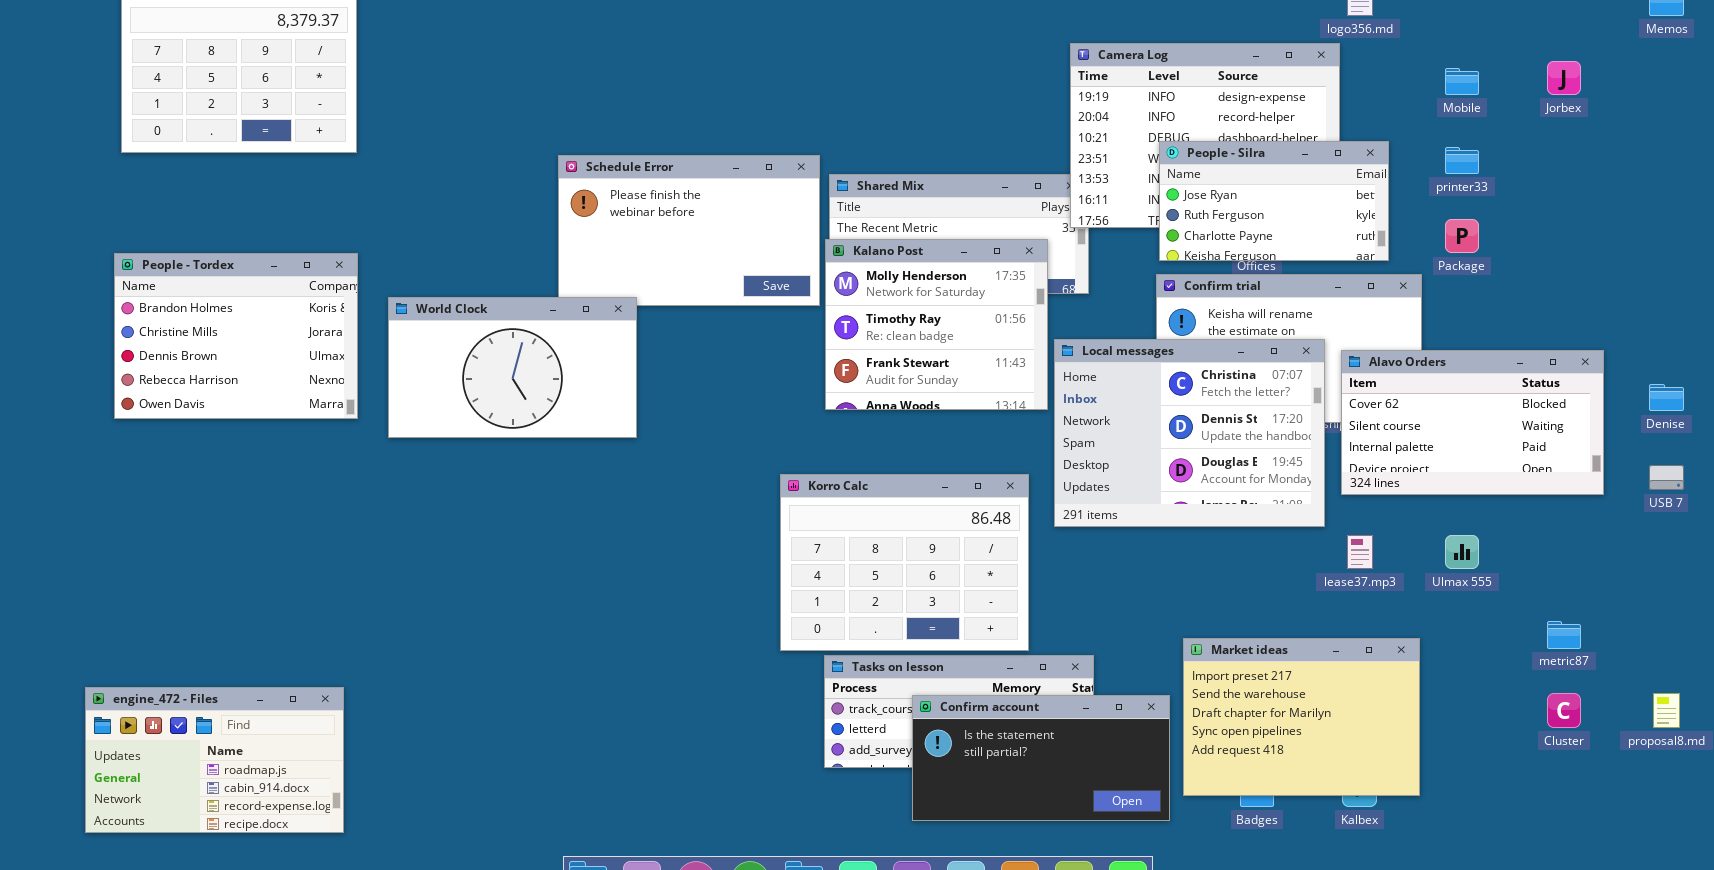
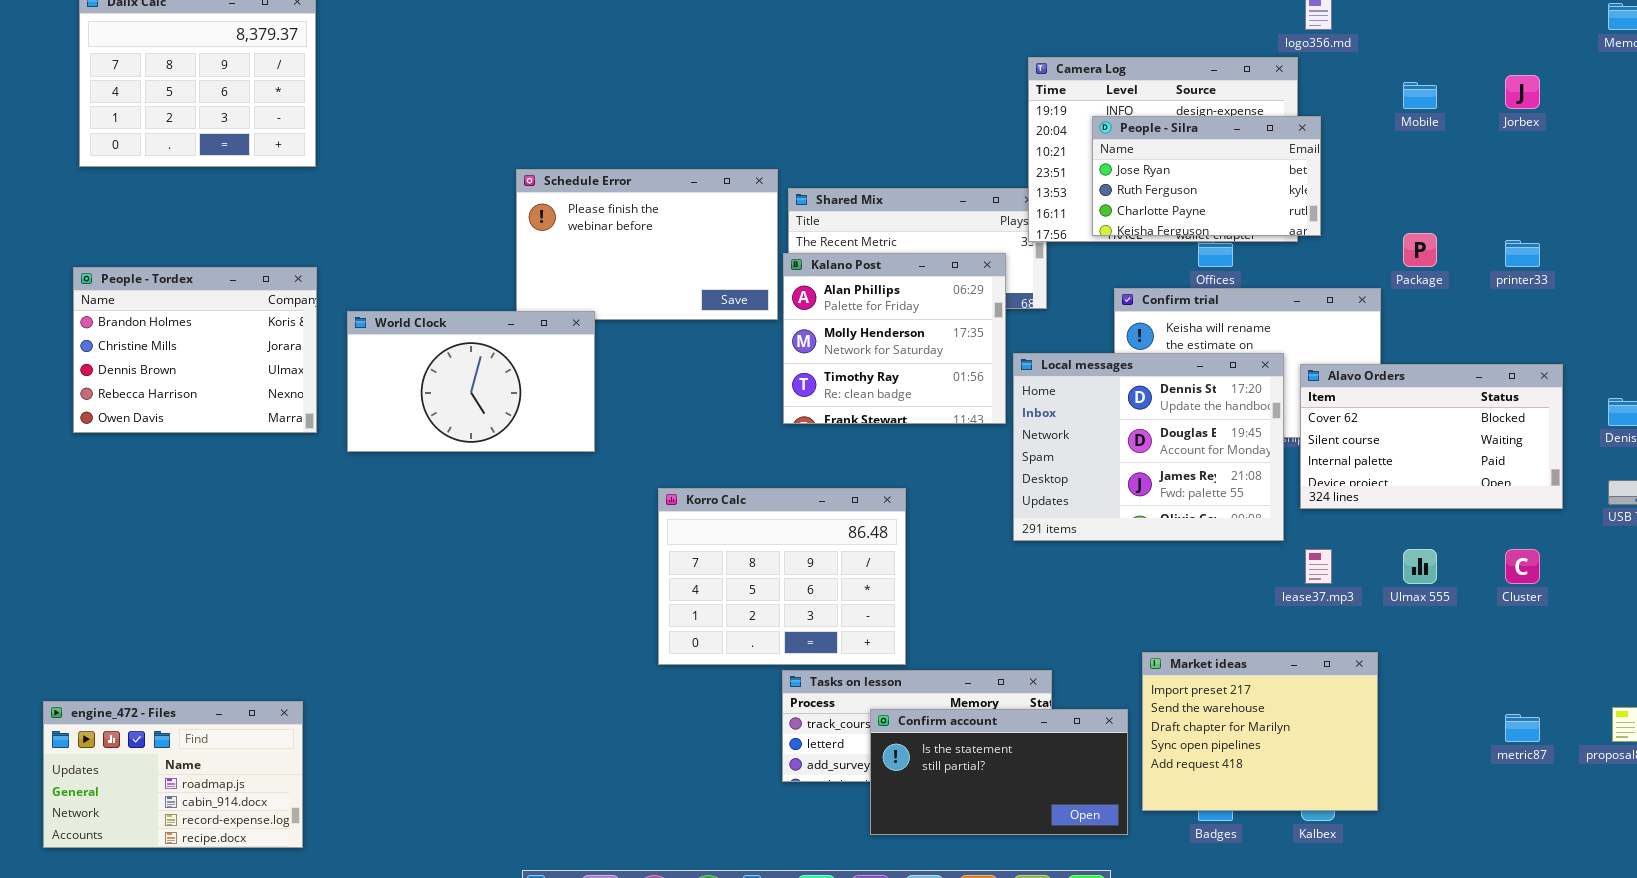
People - Silra: [1159,141,1389,261] -> [1092,116,1321,236], moved
printer33: [1445,147,1479,174] -> [1505,240,1540,267], moved
Kalano Post: [825,239,1048,410] -> [783,253,1006,424], scrolled up 1 row
Local messages: [1054,339,1325,527] -> [1013,353,1284,541], scrolled down 1 row
Korro Calc: [780,474,1029,651] -> [658,488,906,665], moved
metric87: [1547,621,1581,649] -> [1505,714,1540,742], moved
Cluster: [1547,693,1581,728] -> [1505,549,1540,584], moved

